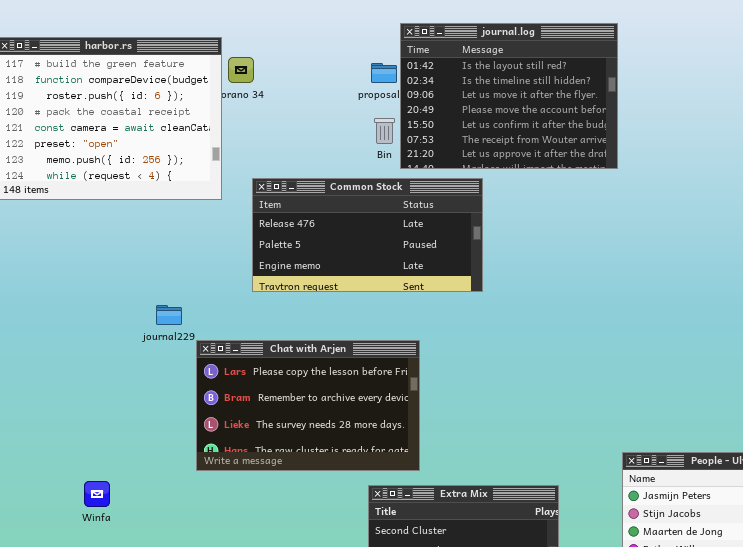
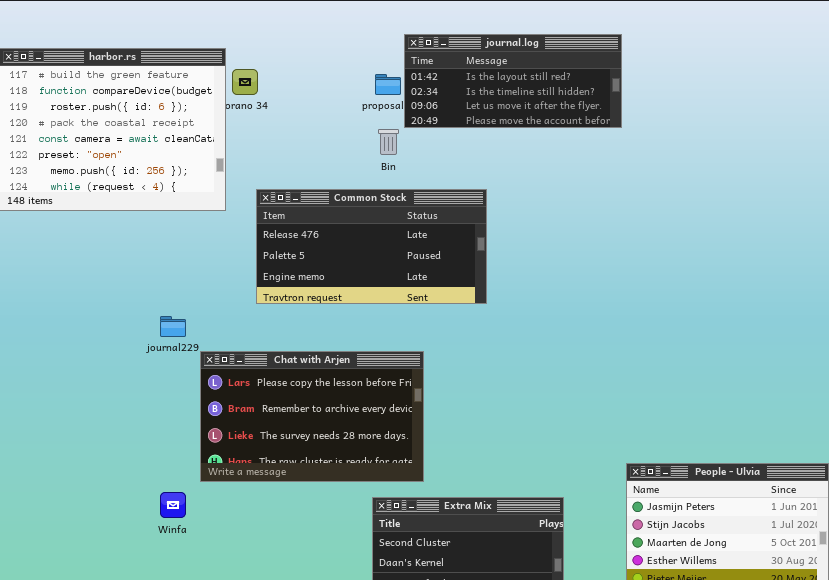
journal.log: [400,23,618,169] -> [404,34,622,128], resized
Winfa: [84,481,110,507] -> [160,492,186,518], moved

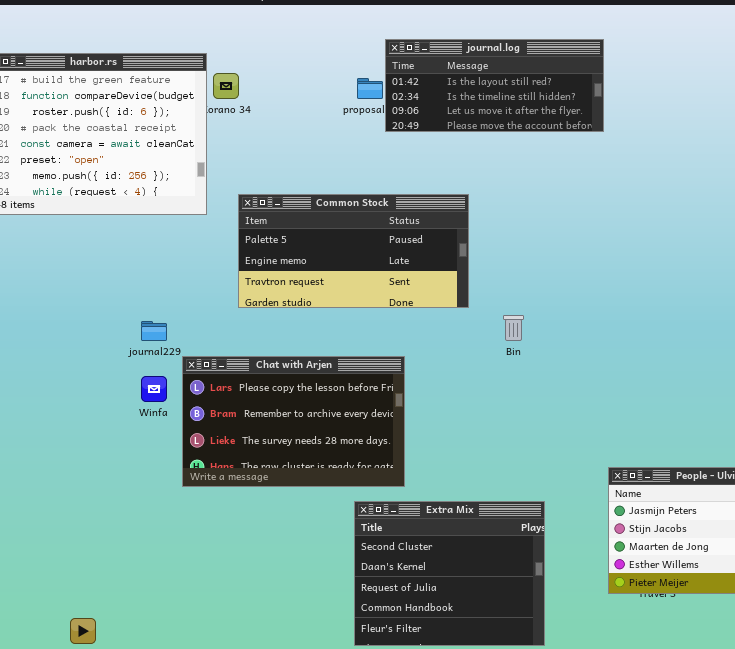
Bin: [378,129,399,155] -> [503,315,524,341], moved
Common Stock: [256,189,487,304] -> [238,194,469,308], scrolled down 1 row
Winfa: [160,492,186,518] -> [141,376,167,402], moved

